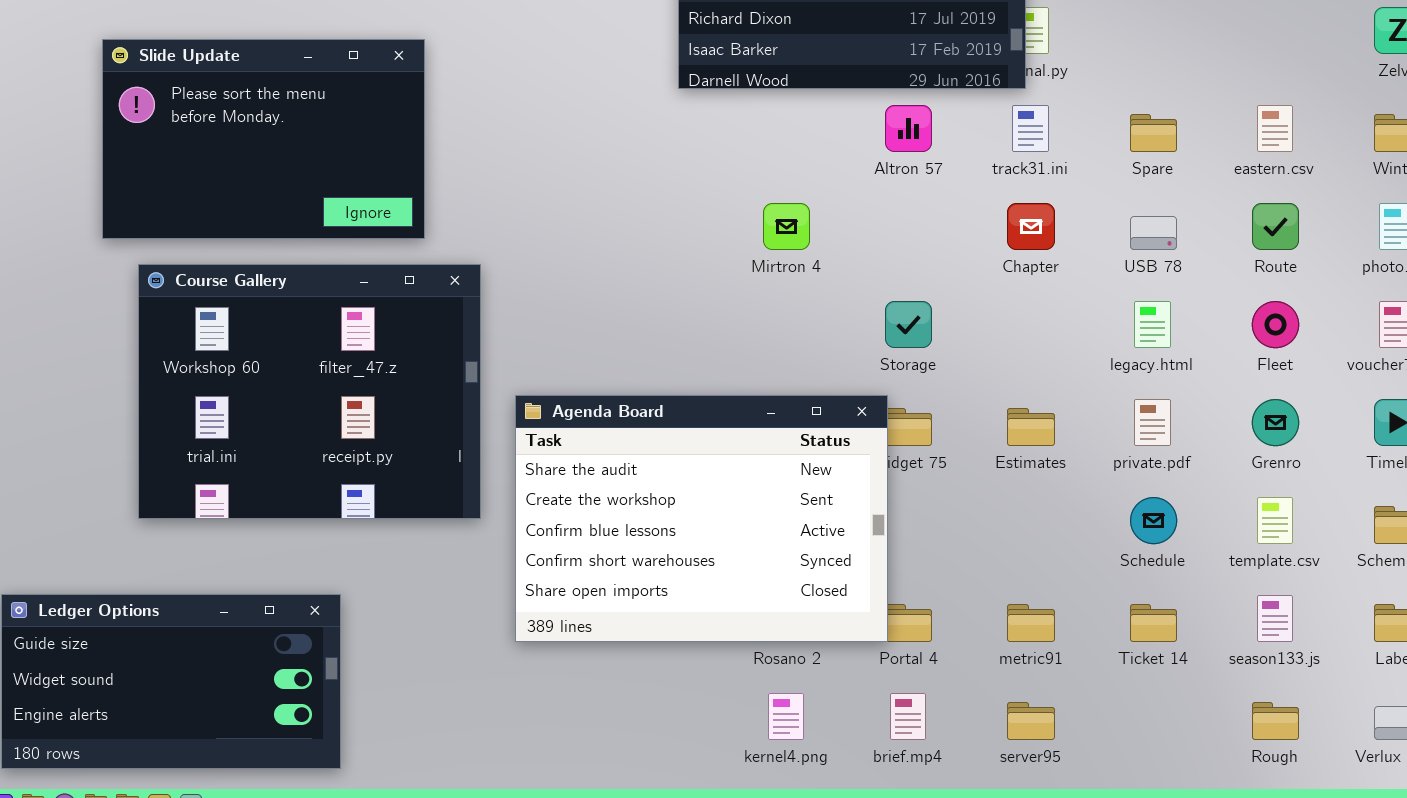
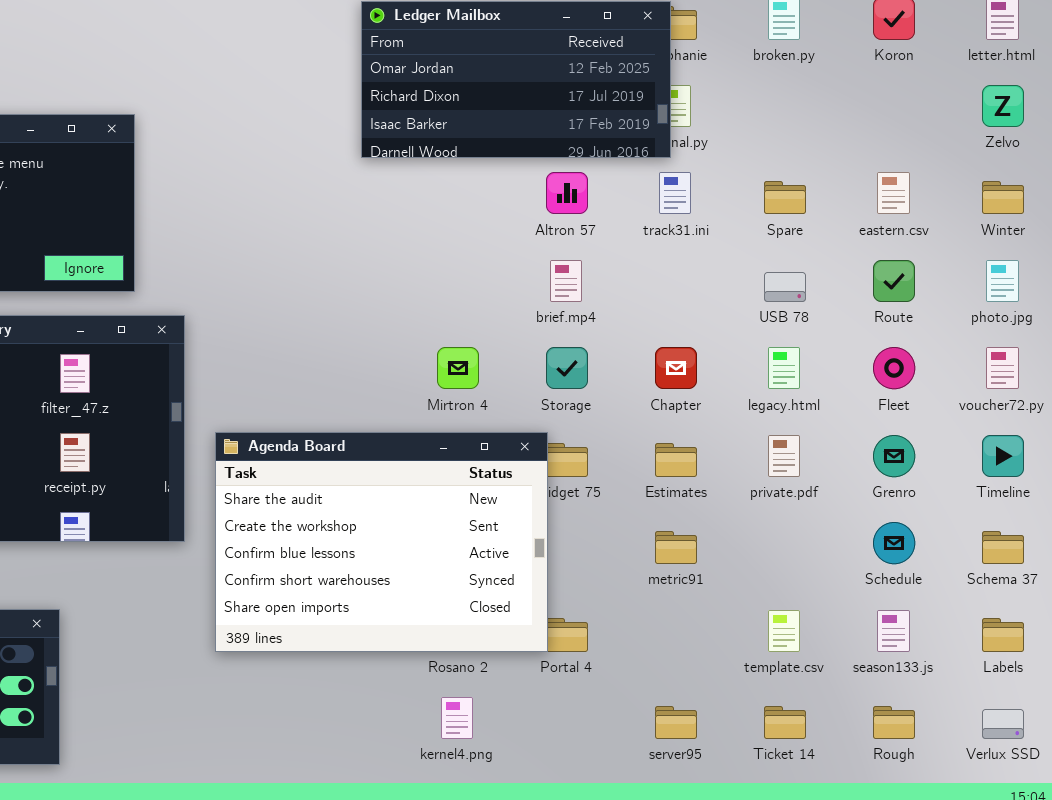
Mirtron 4: [763,203,810,250] -> [437,347,479,389], moved
Chapter: [1007,203,1055,250] -> [655,347,697,389], moved
Schedule: [1130,497,1177,544] -> [873,522,915,564], moved
template.csv: [1257,497,1293,544] -> [768,610,800,652], moved
metric91: [1007,604,1055,642] -> [655,531,697,564], moved
Ticket 14: [1130,604,1177,642] -> [764,706,806,739], moved
brief.mp4: [890,693,926,740] -> [550,260,582,302], moved

